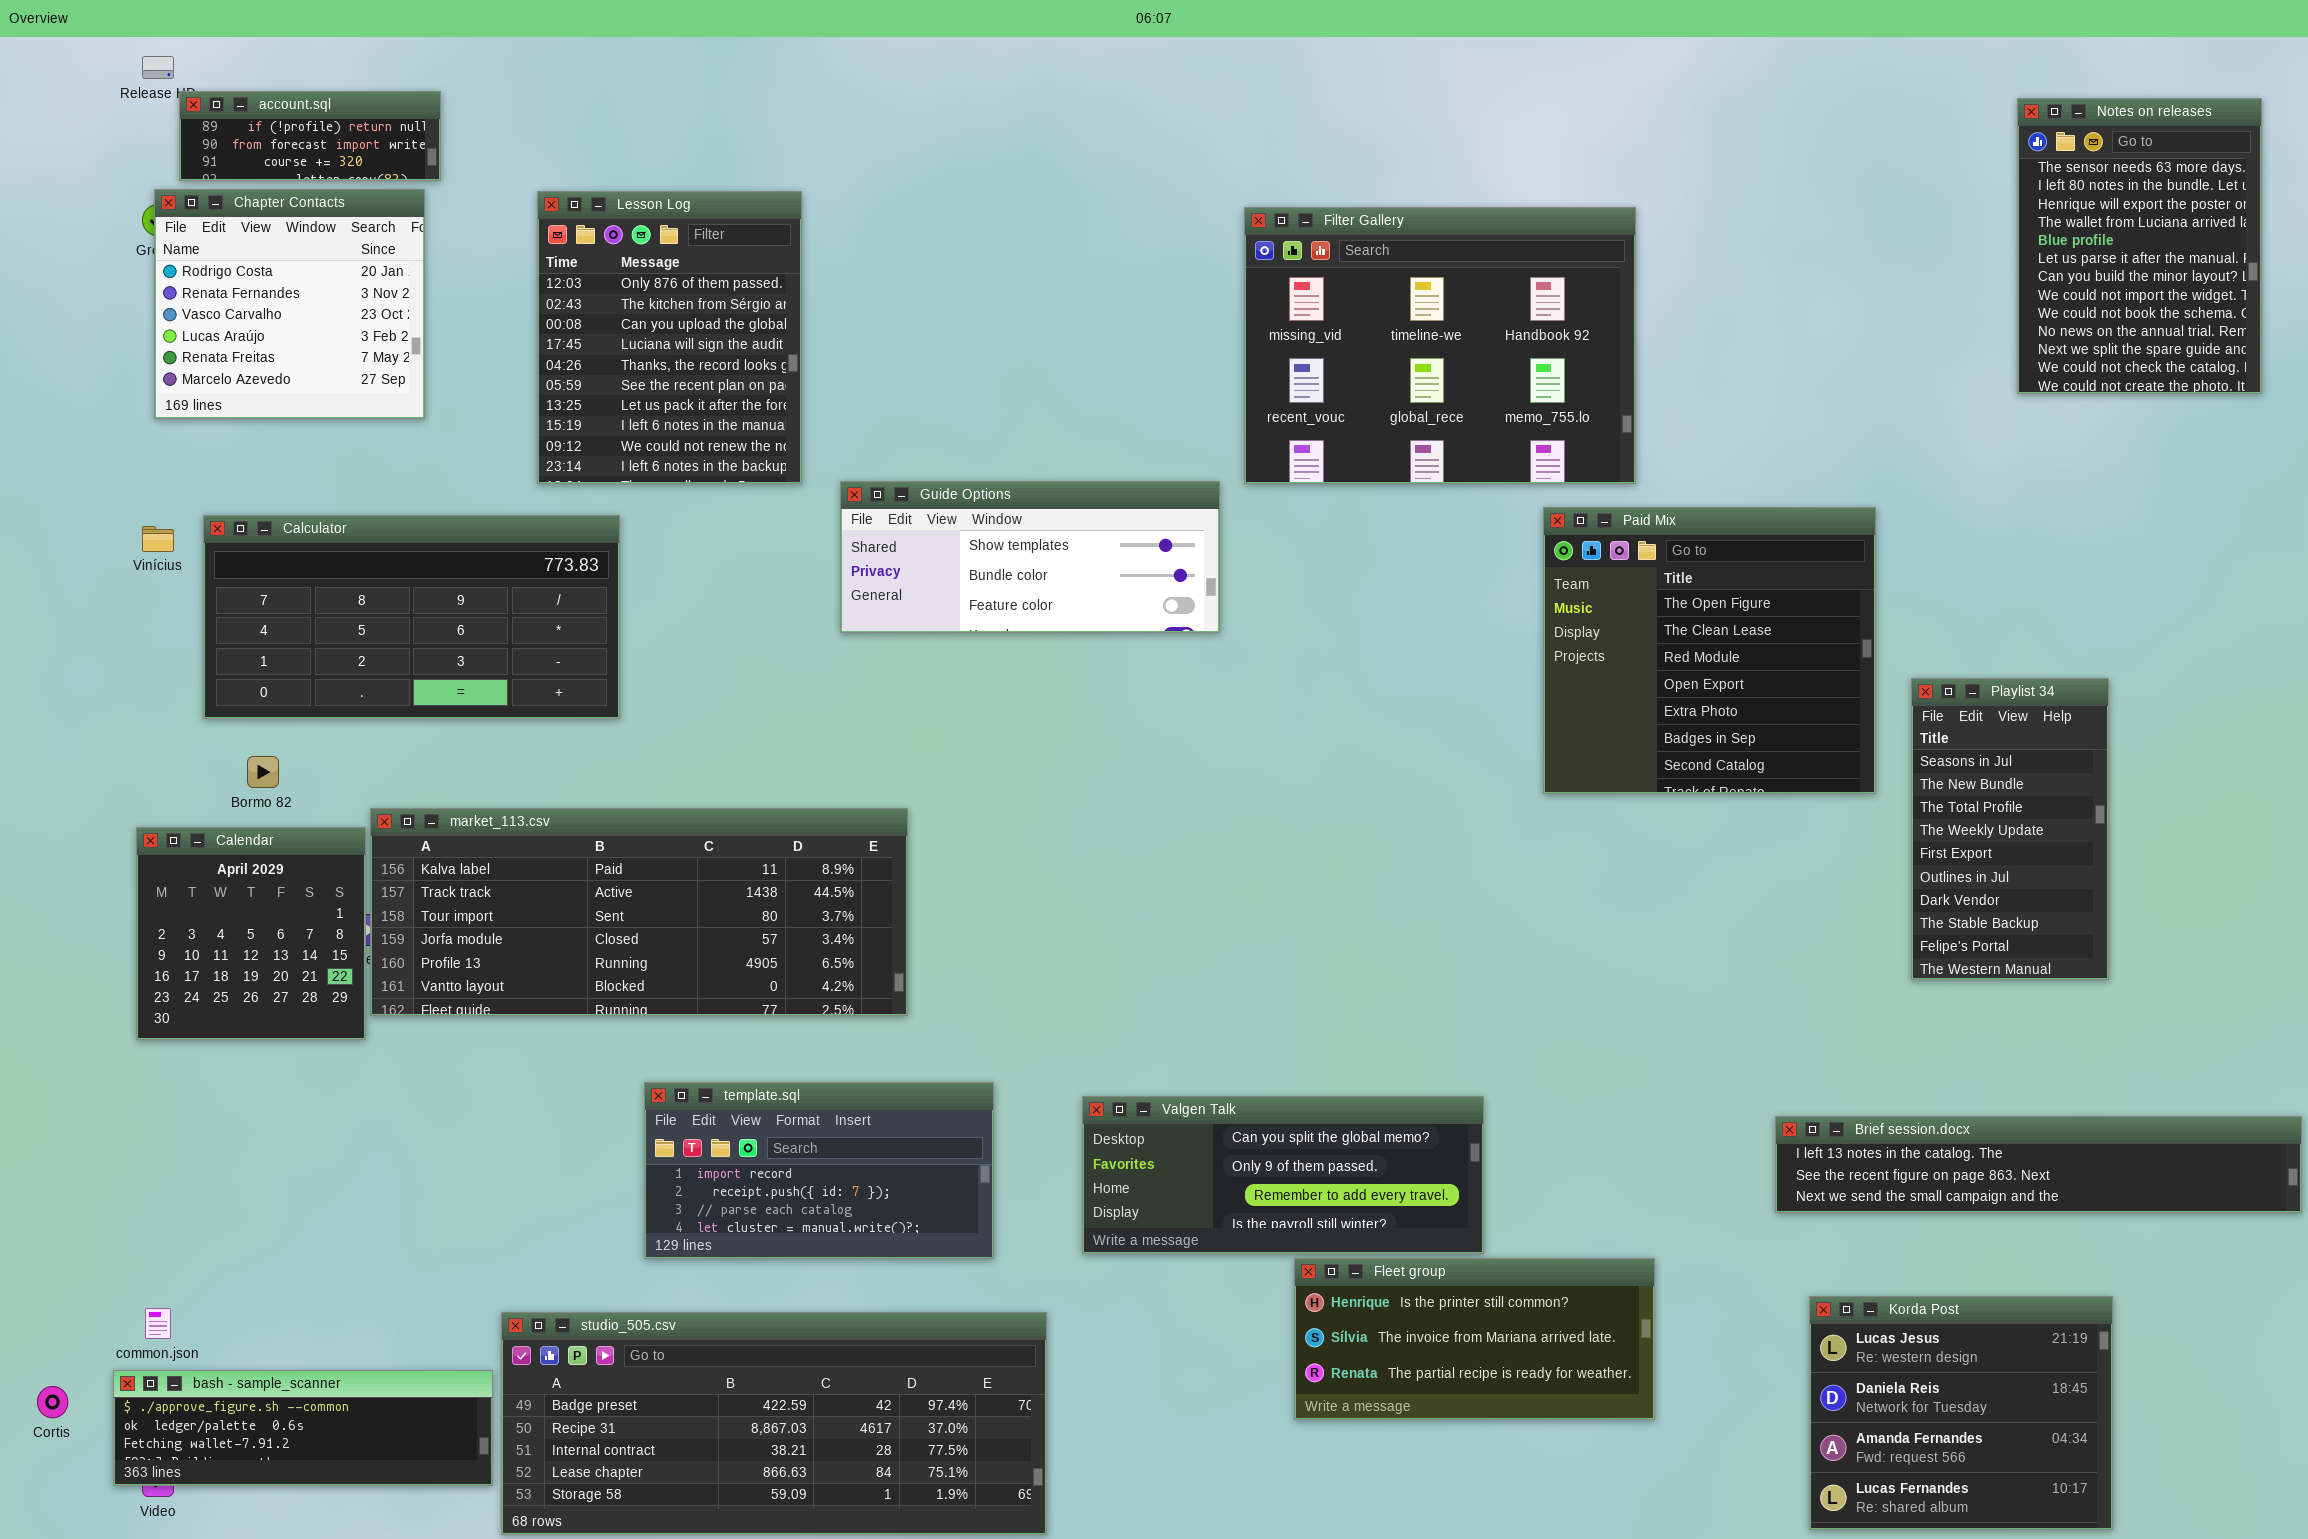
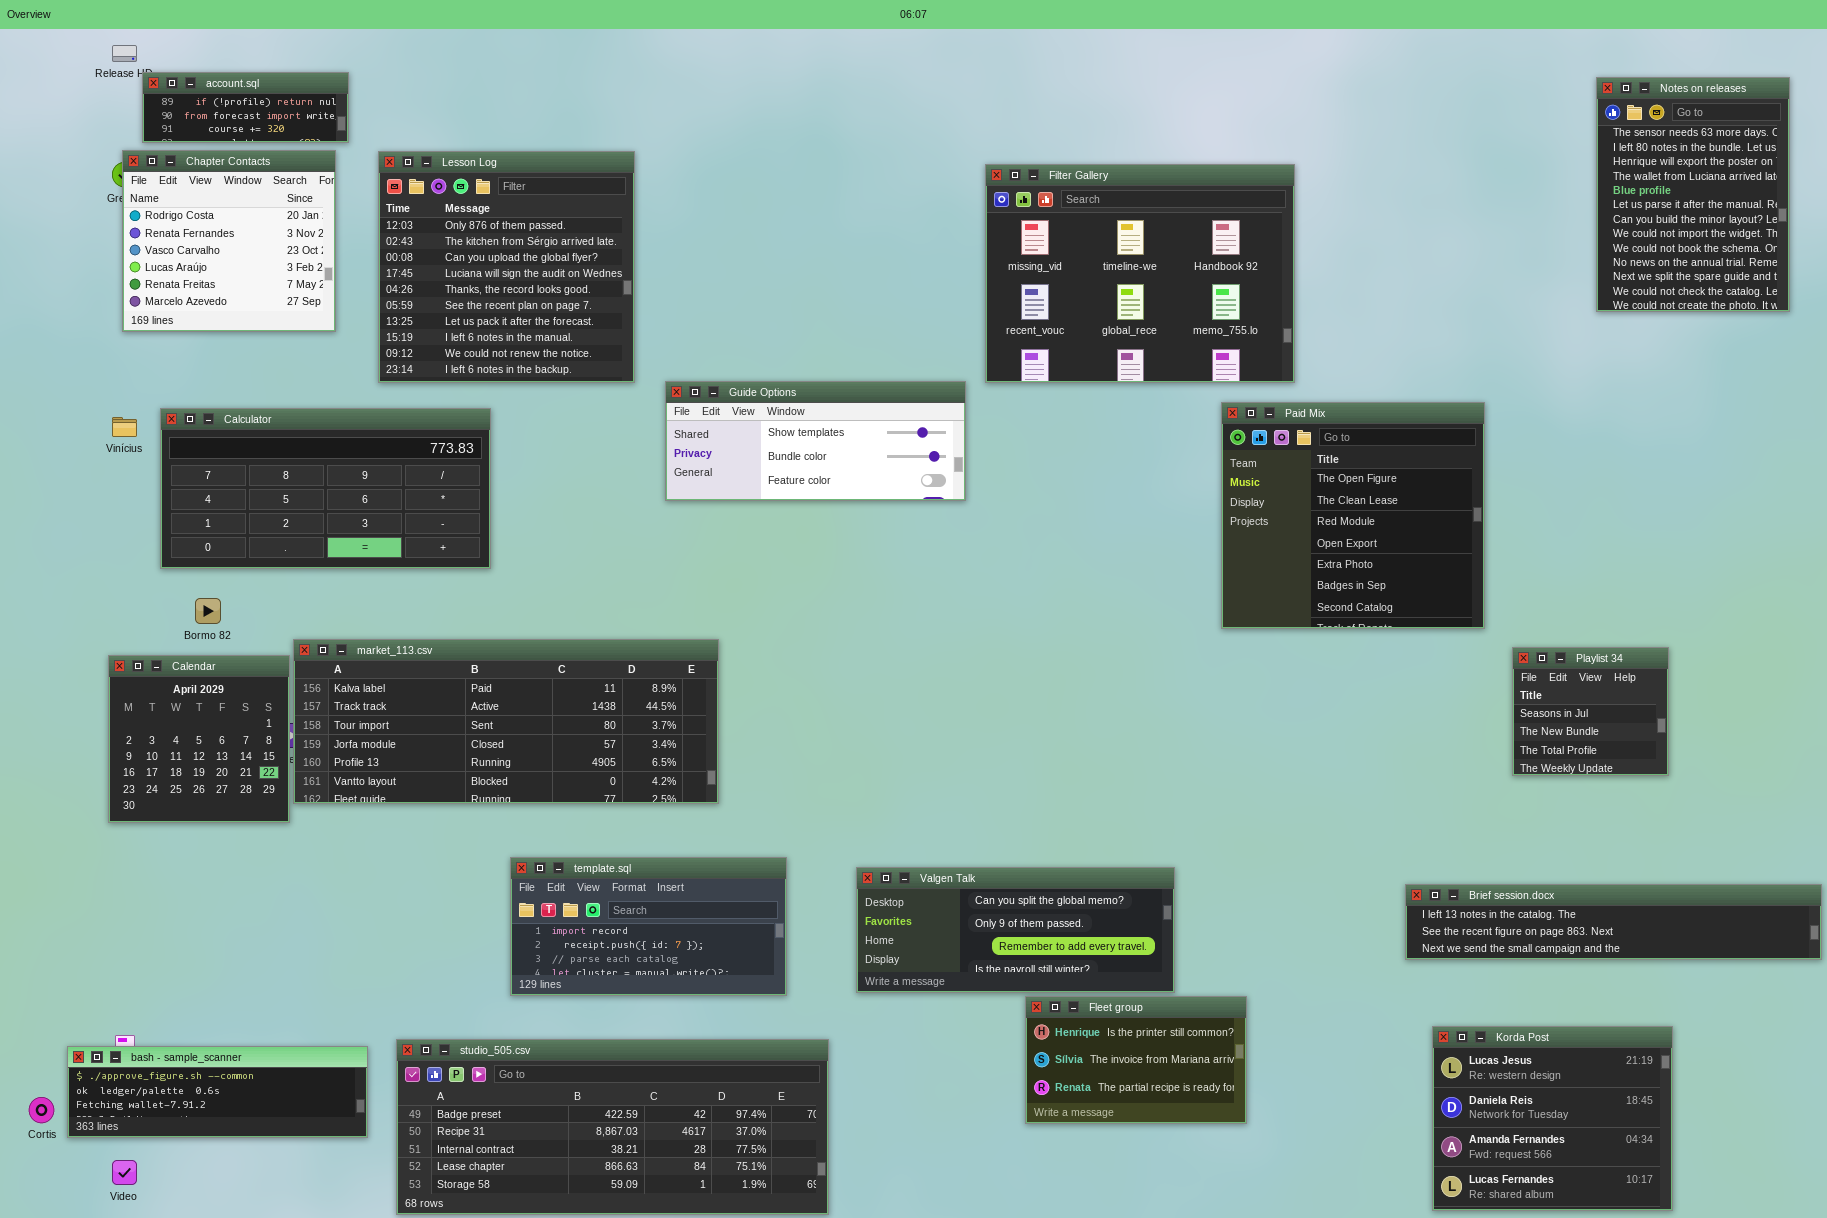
Lesson Log: [537,191,802,484] -> [378,151,635,383], resized
Playlist 34: [1911,678,2109,980] -> [1512,647,1669,776], resized
Fleet group: [1294,1258,1655,1420] -> [1025,996,1247,1124], resized
bash - sample_scanner: [113,1370,493,1486] -> [67,1046,368,1138], moved

